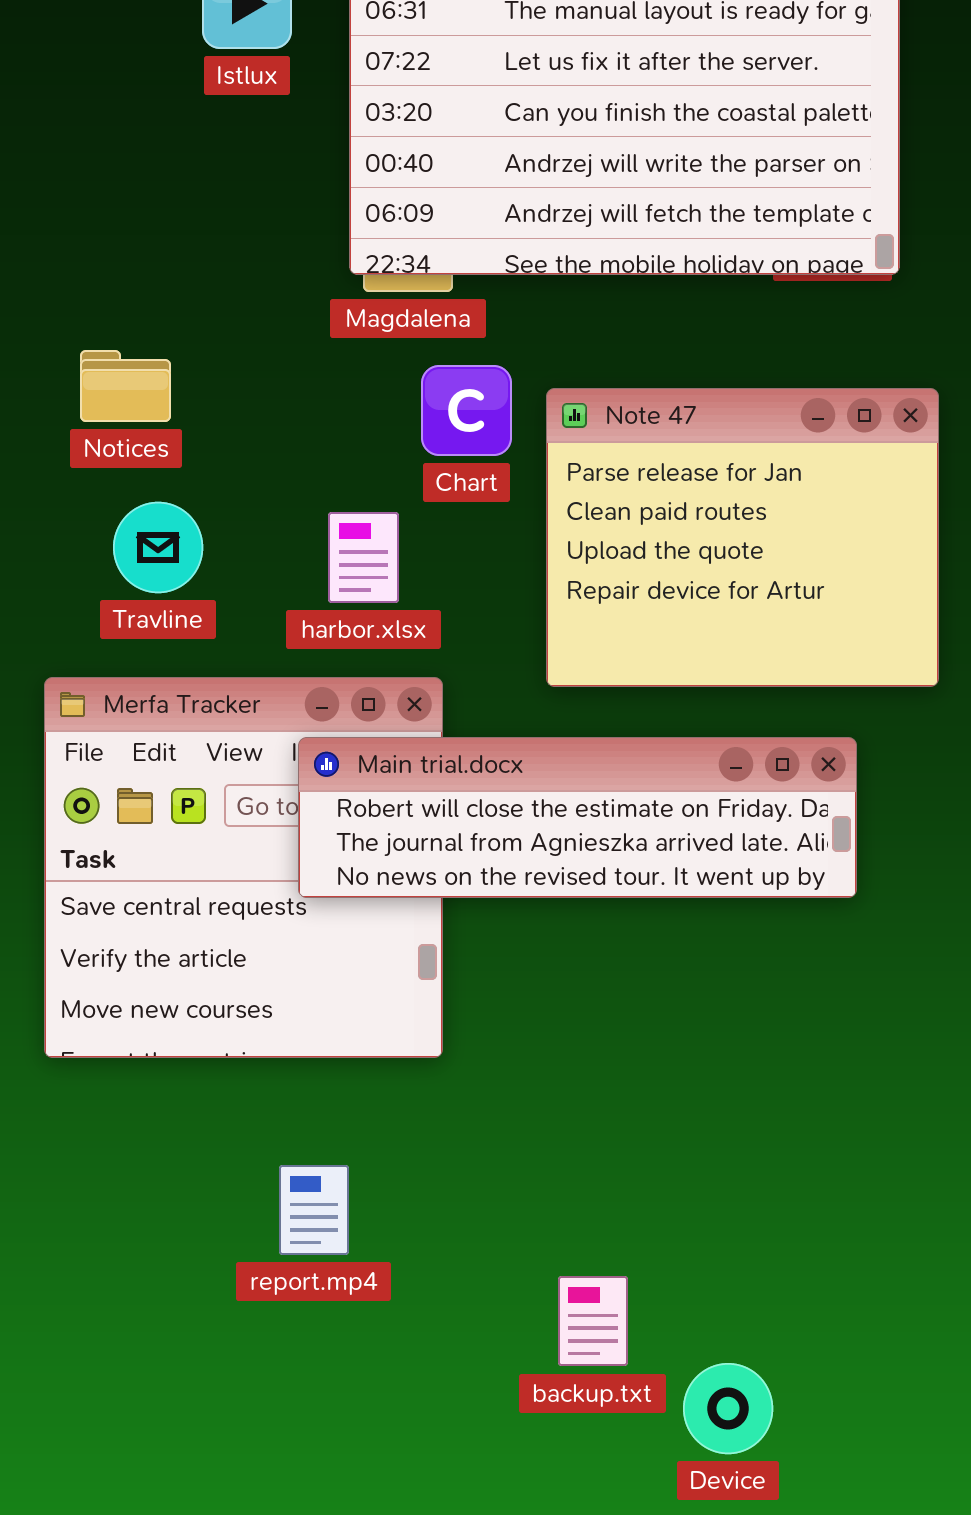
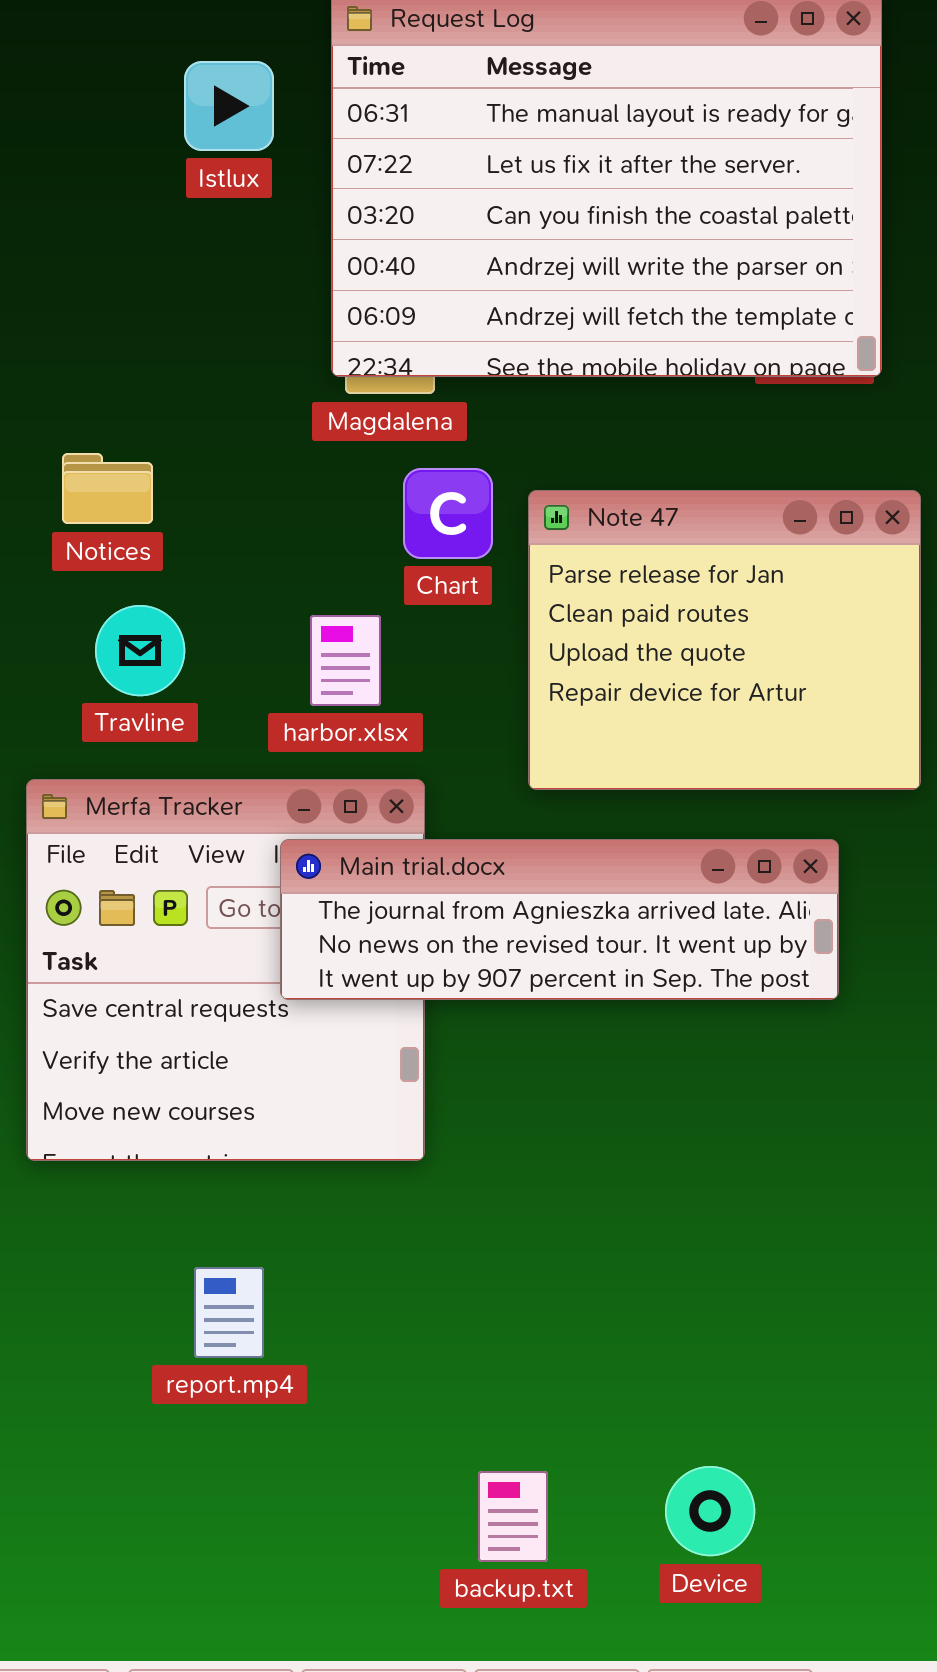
Main trial.docx: [298,737,857,898] -> [280,839,839,1000], scrolled down 1 row
report.mp4: [279,1165,349,1255] -> [194,1267,264,1358], moved
backup.txt: [558,1276,628,1366] -> [478,1471,548,1562], moved

